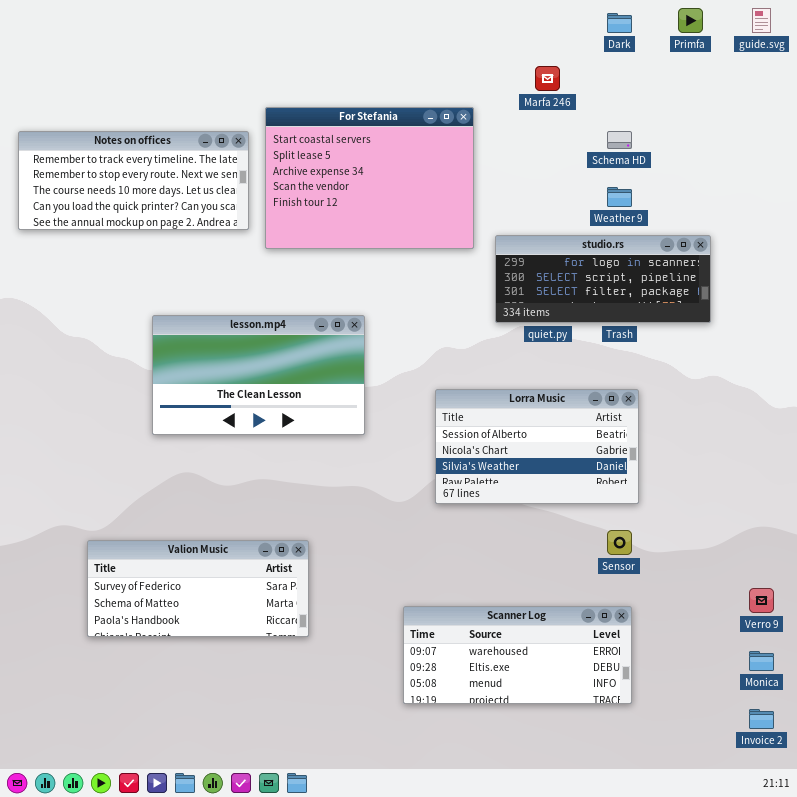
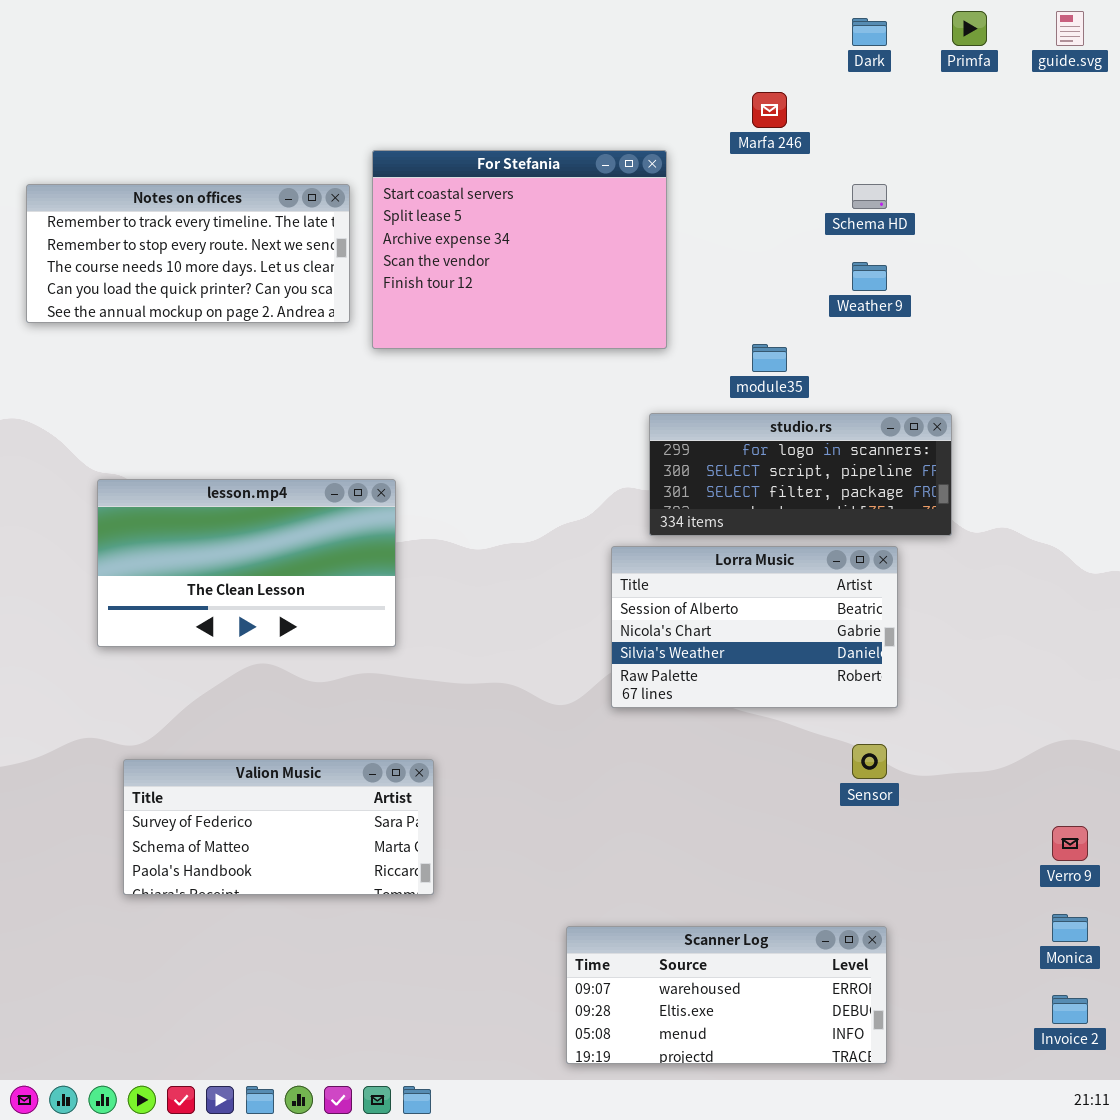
studio.rs: [495,235,711,323] -> [649,413,952,536], moved
lesson.mp4: [152,315,365,435] -> [97,479,396,647], moved
Scanner Log: [403,606,632,704] -> [566,926,887,1064], moved

